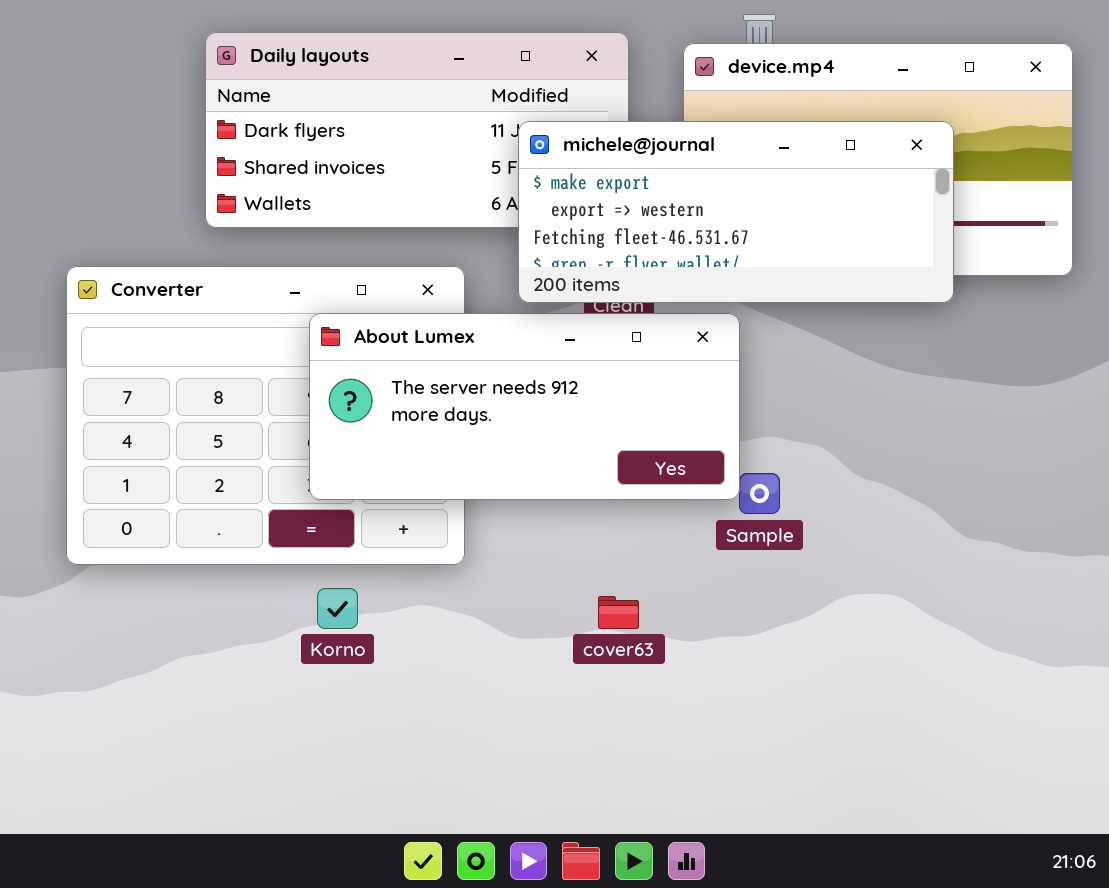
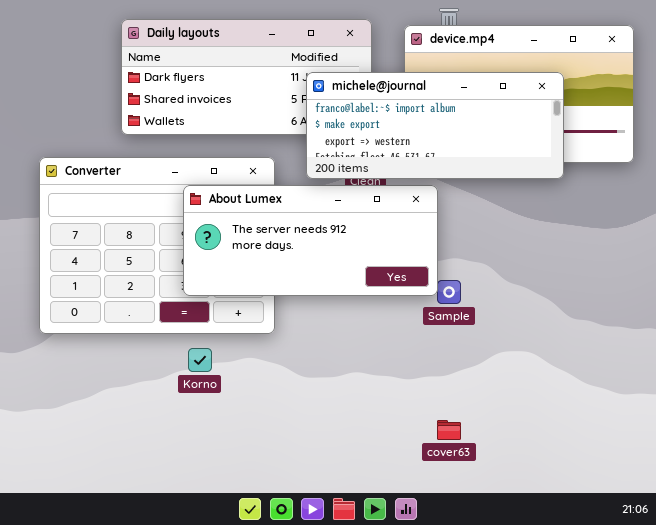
michele@journal: [518,121,954,303] -> [306,72,564,179], scrolled up 1 row
cover63: [598,596,639,629] -> [437,420,461,440], moved

